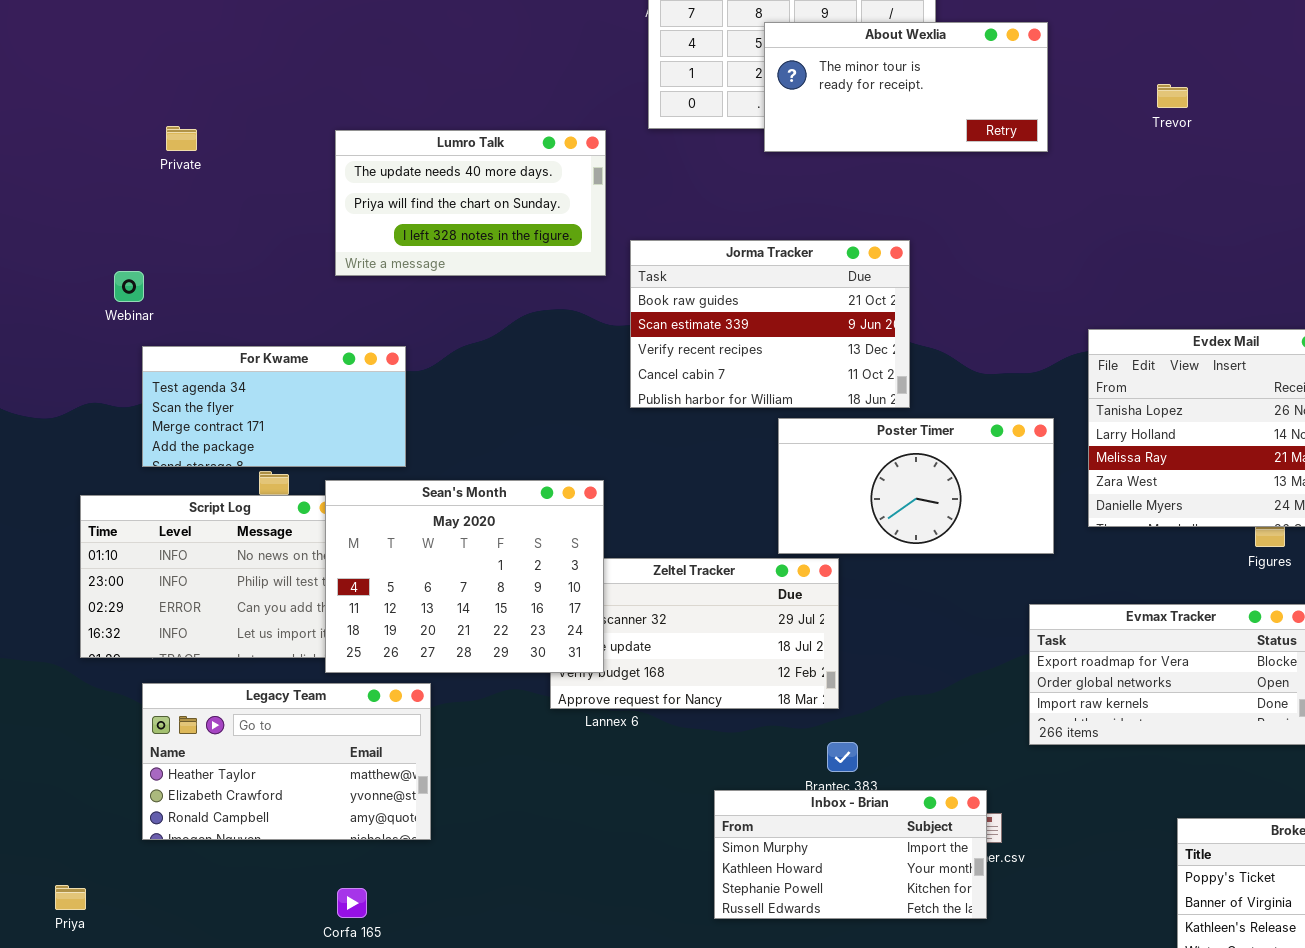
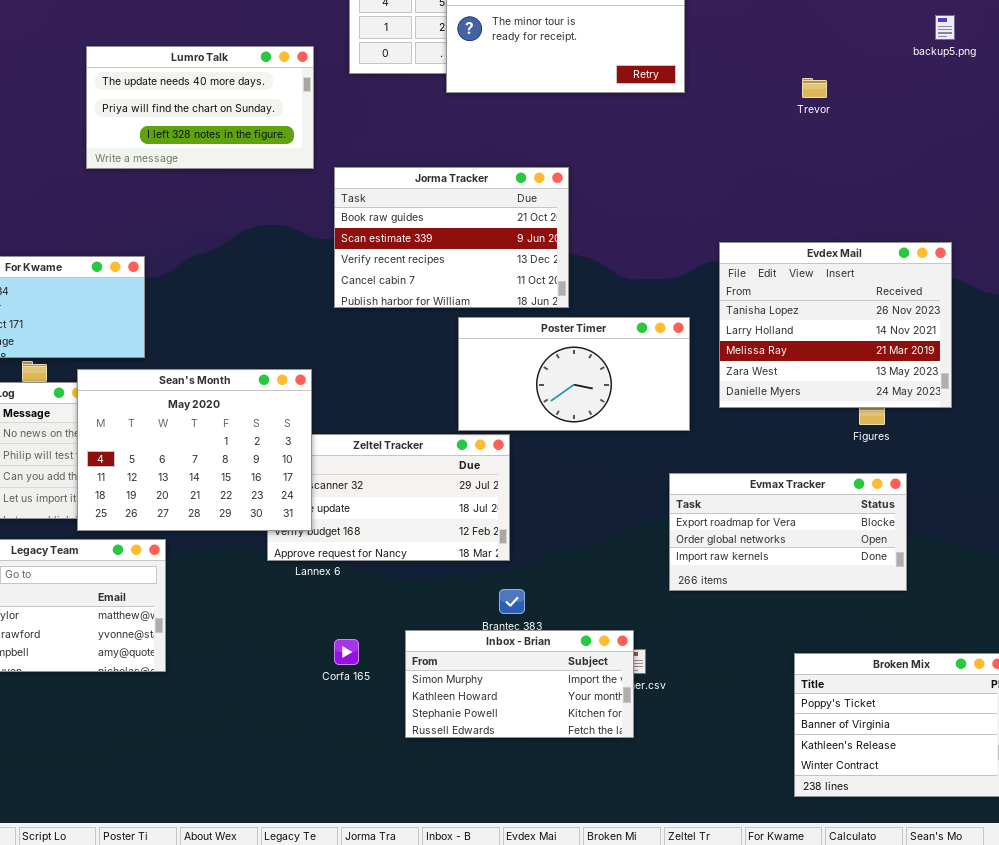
Trevor: [1157,84,1188,108] -> [802,78,827,98], moved
Lumro Talk: [335,130,606,276] -> [86,46,314,169], moved
Corfa 165: [337,888,367,918] -> [334,639,359,665], moved

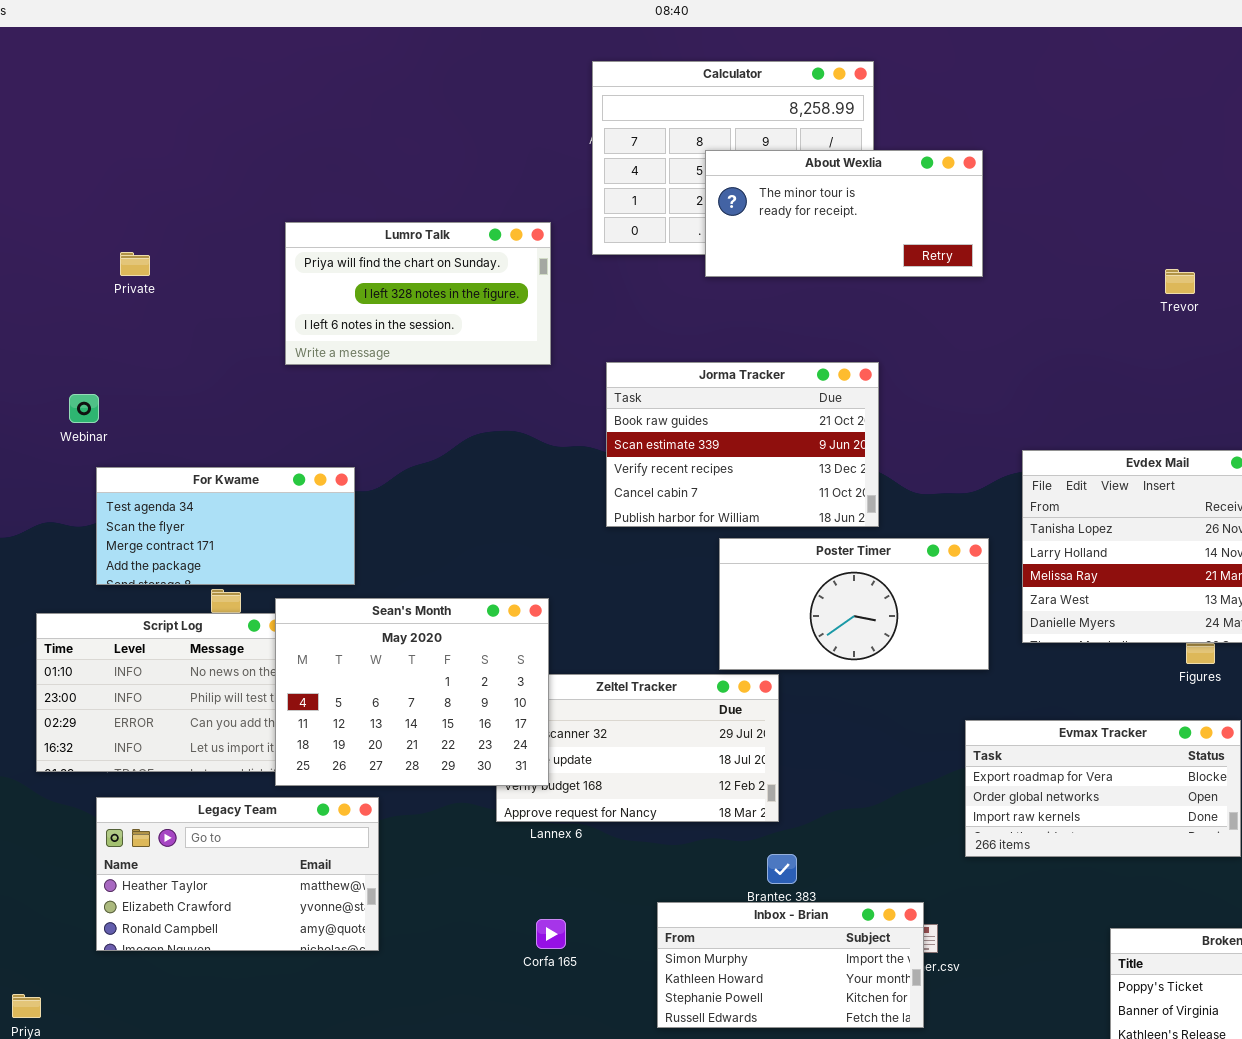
Lumro Talk: [86,46,314,169] -> [285,222,551,365], scrolled down 1 row
Trevor: [802,78,827,98] -> [1165,269,1195,294], moved
Jorma Tracker: [334,167,569,308] -> [606,362,879,527], moved
Corfa 165: [334,639,359,665] -> [536,919,566,949], moved

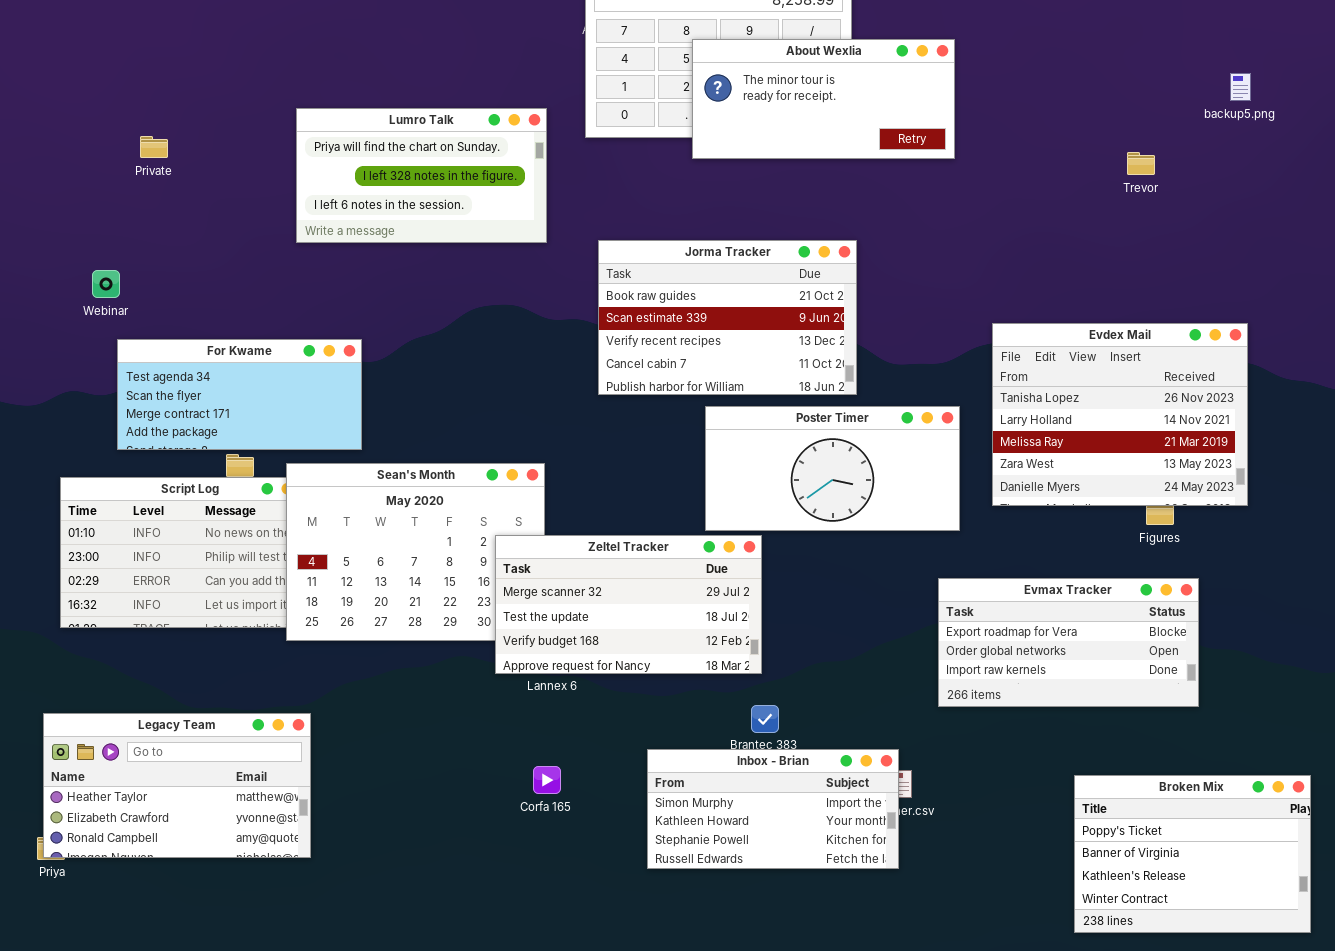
Zeltel Tracker: [496,674,779,822] -> [495,535,762,674], raised
Legacy Team: [96,797,379,951] -> [43,713,311,858], moved

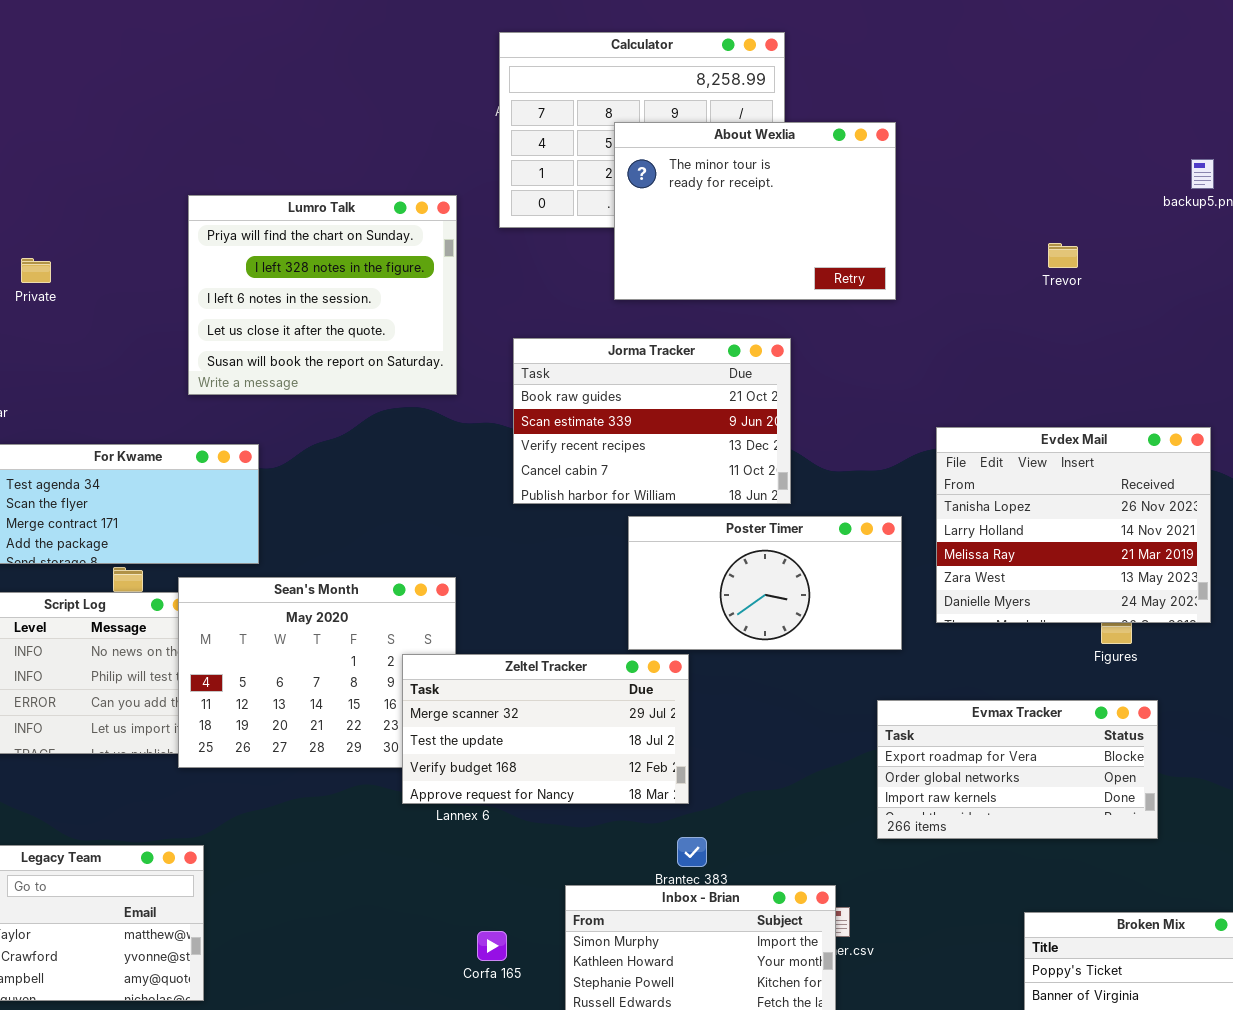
About Wexlia: [692,39,955,159] -> [614,122,896,300], resized
Lumro Talk: [296,108,547,243] -> [188,195,457,395], resized
Private: [140,136,168,158] -> [21,258,51,283], moved
Trevor: [1127,152,1155,175] -> [1048,243,1078,268], moved
Corfa 165: [533,766,561,794] -> [477,931,507,961], moved

